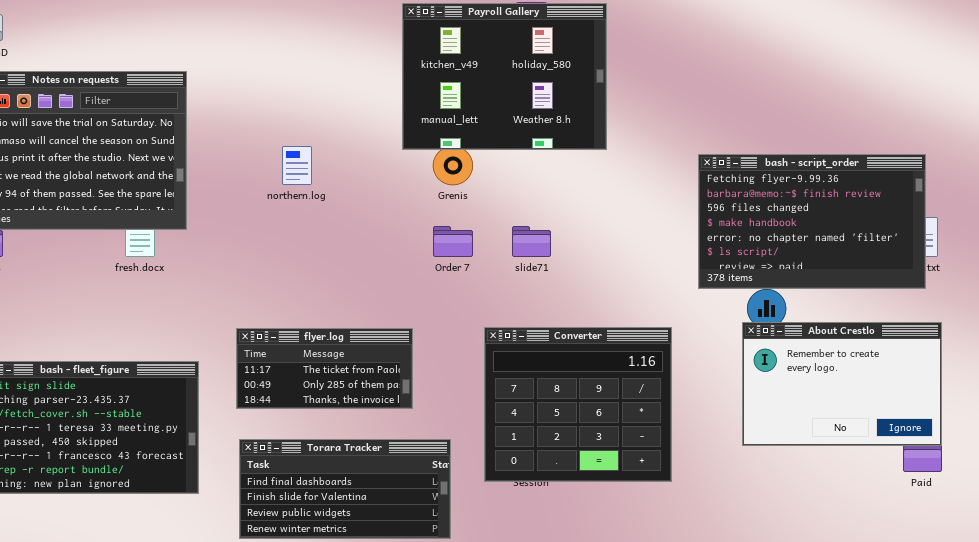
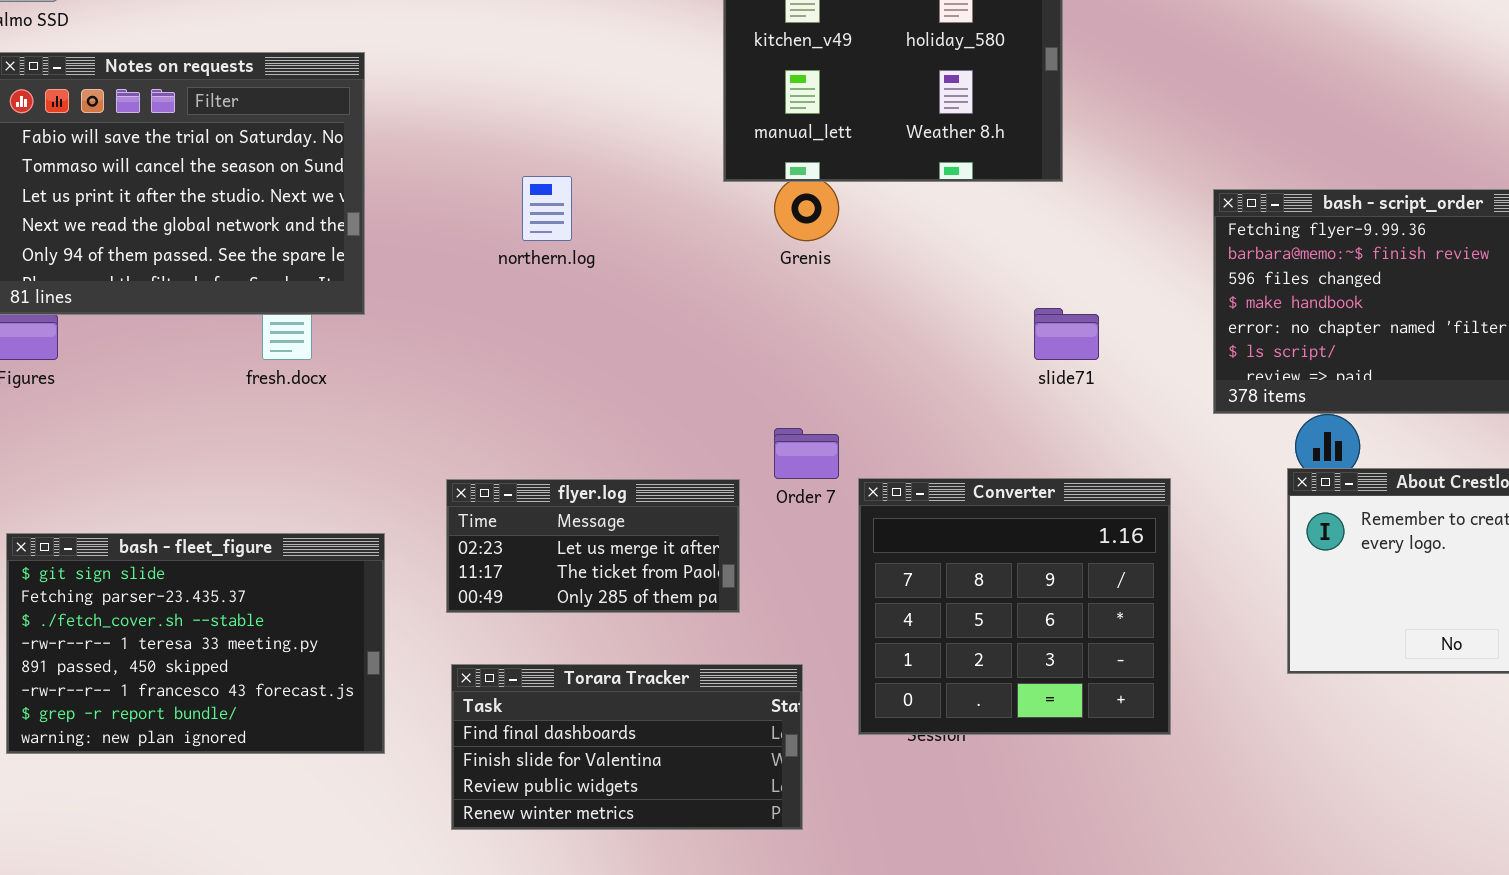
Order 7: [433,226,473,257] -> [774,428,839,479], moved
slide71: [512,226,551,257] -> [1034,308,1099,360], moved
flyer.log: [236,328,413,409] -> [446,479,740,613], scrolled up 1 row

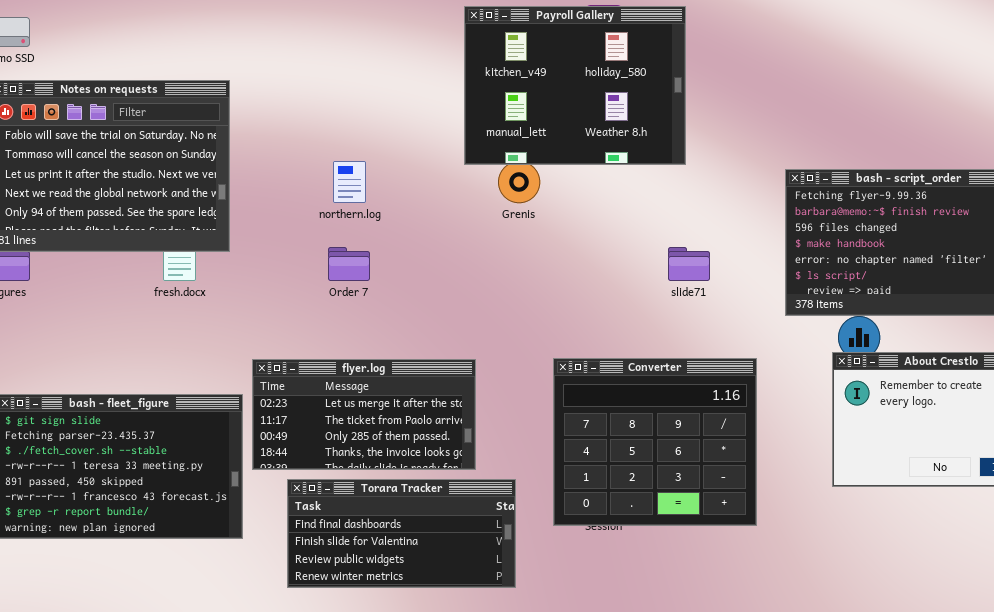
Order 7: [774,428,839,479] -> [328,247,370,281], moved
flyer.log: [446,479,740,613] -> [252,359,476,470], resized

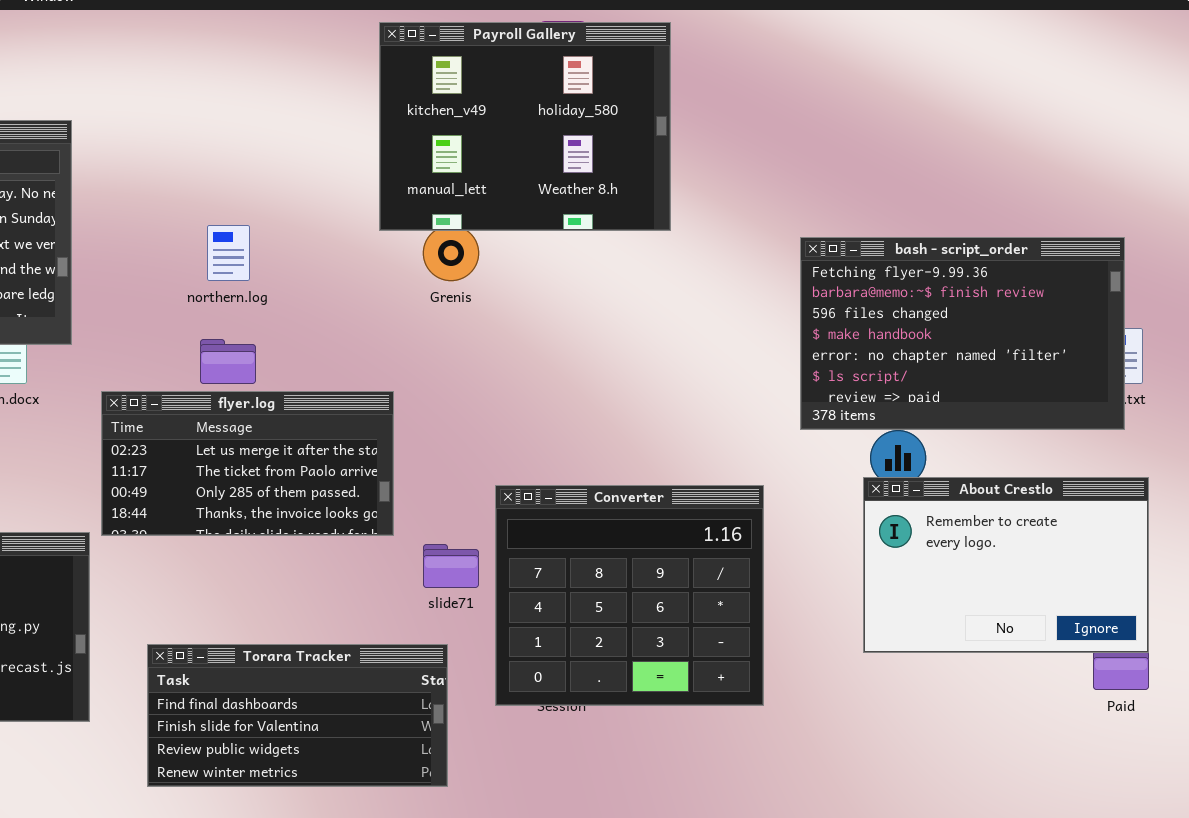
slide71: [668,247,710,281] -> [423,544,479,588], moved
flyer.log: [252,359,476,470] -> [101,391,394,536], moved

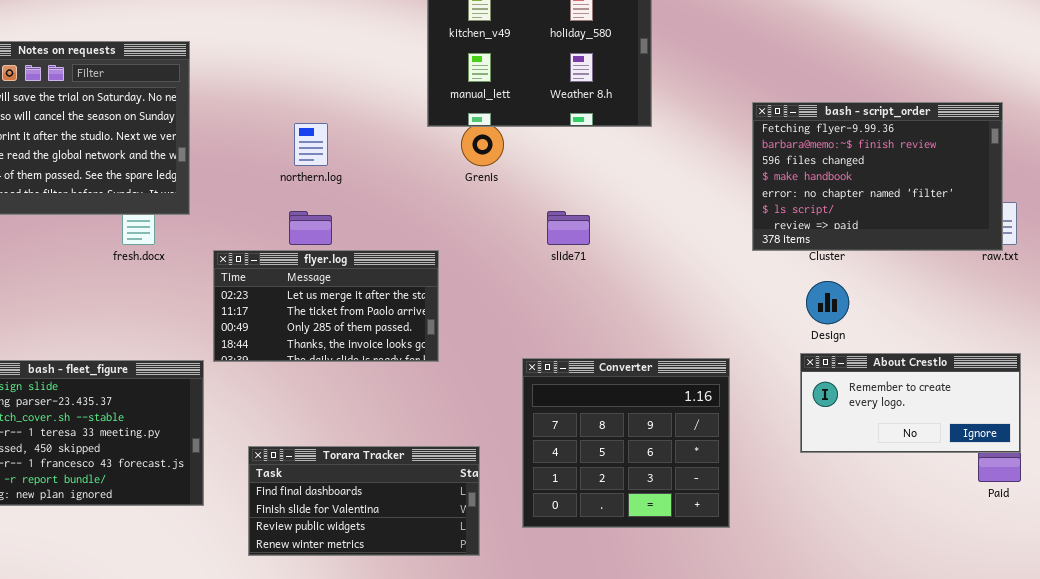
bash - script_order: [800,237,1125,430] -> [752,102,1003,251], moved
About Crestlo: [863,477,1149,653] -> [800,353,1021,453], resized
Converter: [495,485,764,706] -> [522,358,730,528], moved
slide71: [423,544,479,588] -> [547,211,590,245], moved

